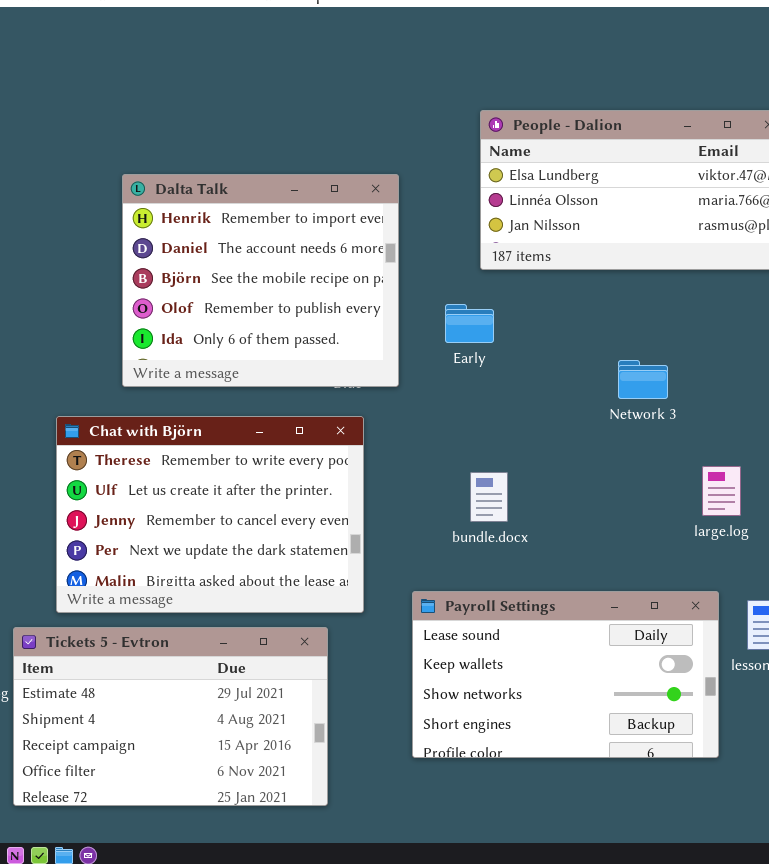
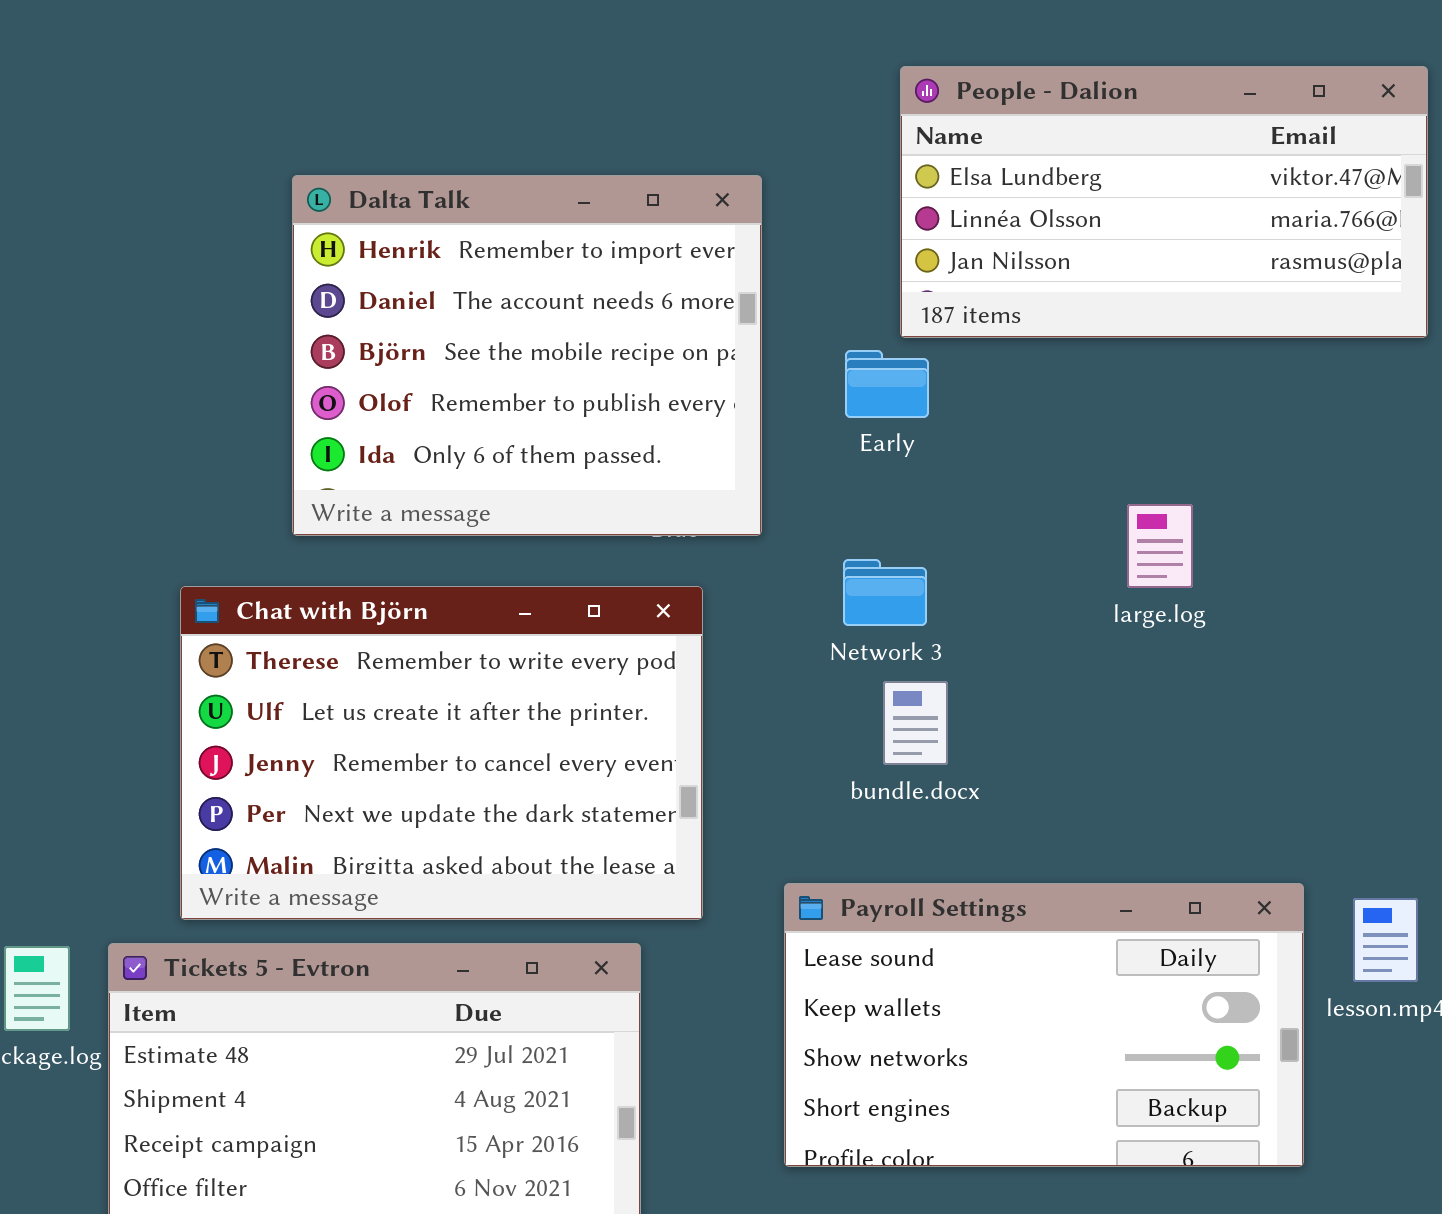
Early: [445,304,494,343] -> [845,350,929,418], moved
Network 3: [618,360,668,399] -> [843,559,927,626], moved
large.log: [702,466,741,516] -> [1127,504,1193,588], moved

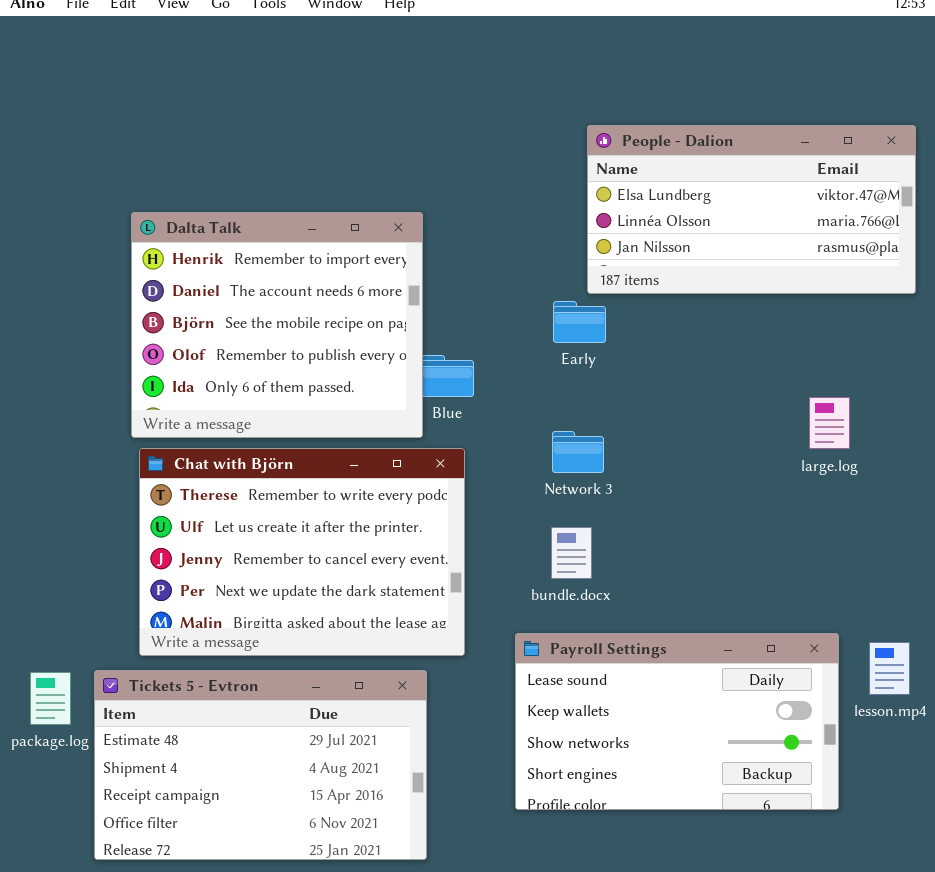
Dalta Talk: [292,175,762,536] -> [131,212,423,438], moved
large.log: [1127,504,1193,588] -> [809,397,850,449], moved
bundle.docx: [883,681,948,765] -> [551,527,592,579], moved

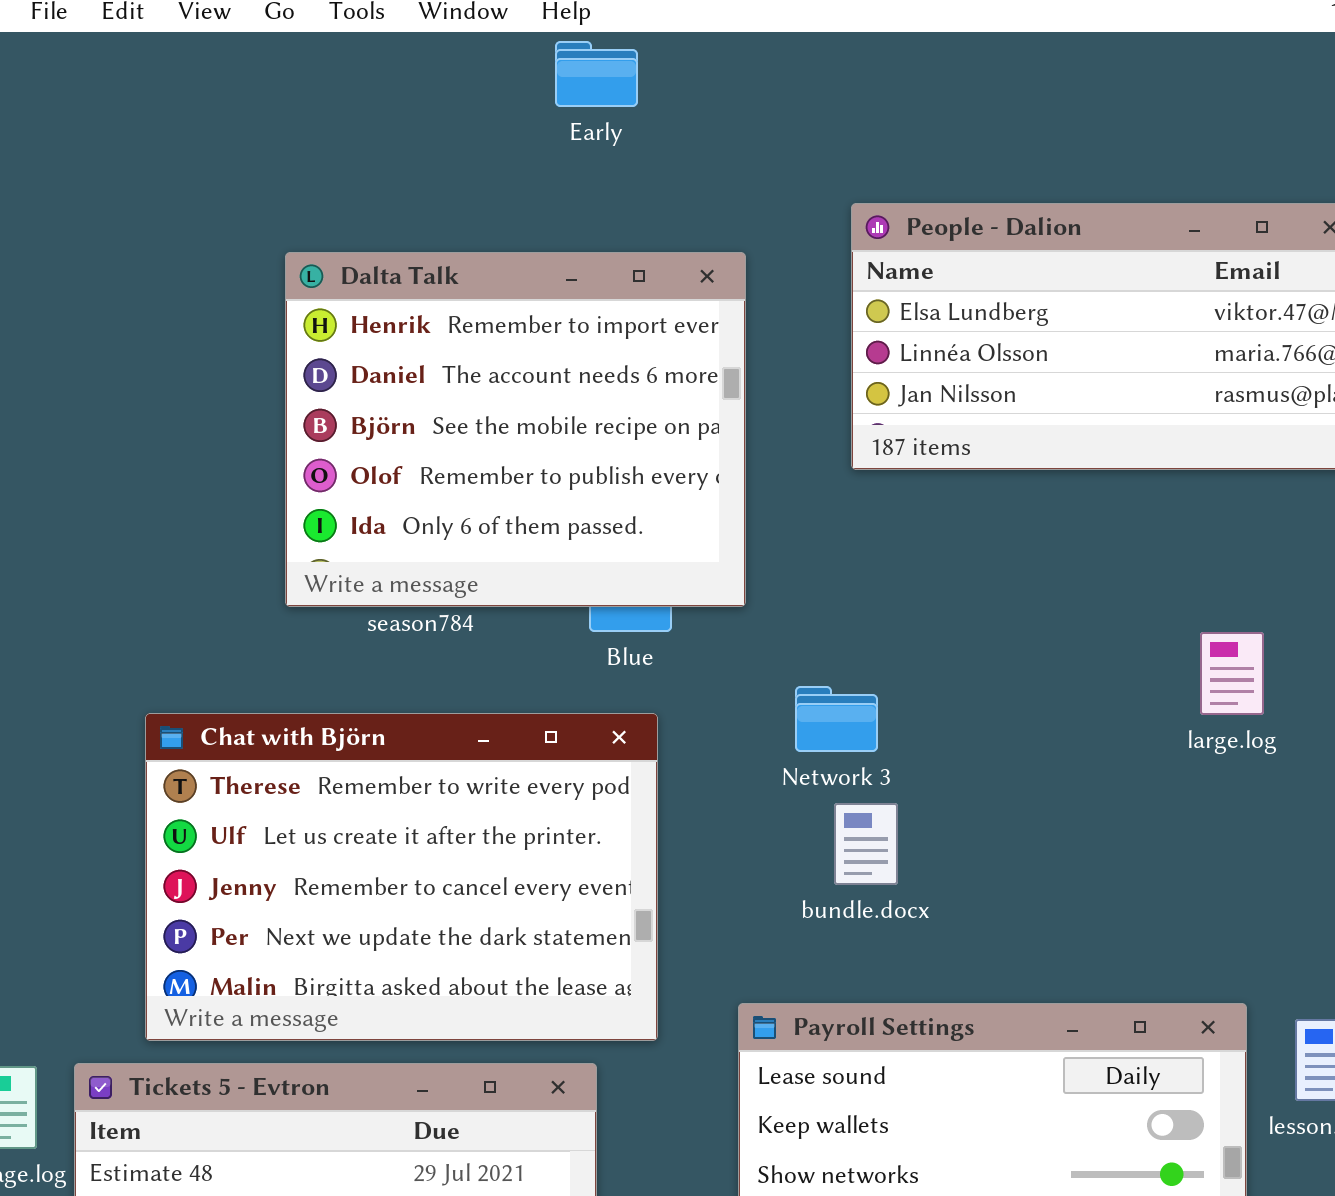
Dalta Talk: [131,212,423,438] -> [285,252,746,607], moved
Early: [553,301,606,343] -> [555,41,638,107], moved
bundle.docx: [551,527,592,579] -> [834,803,898,885], moved

